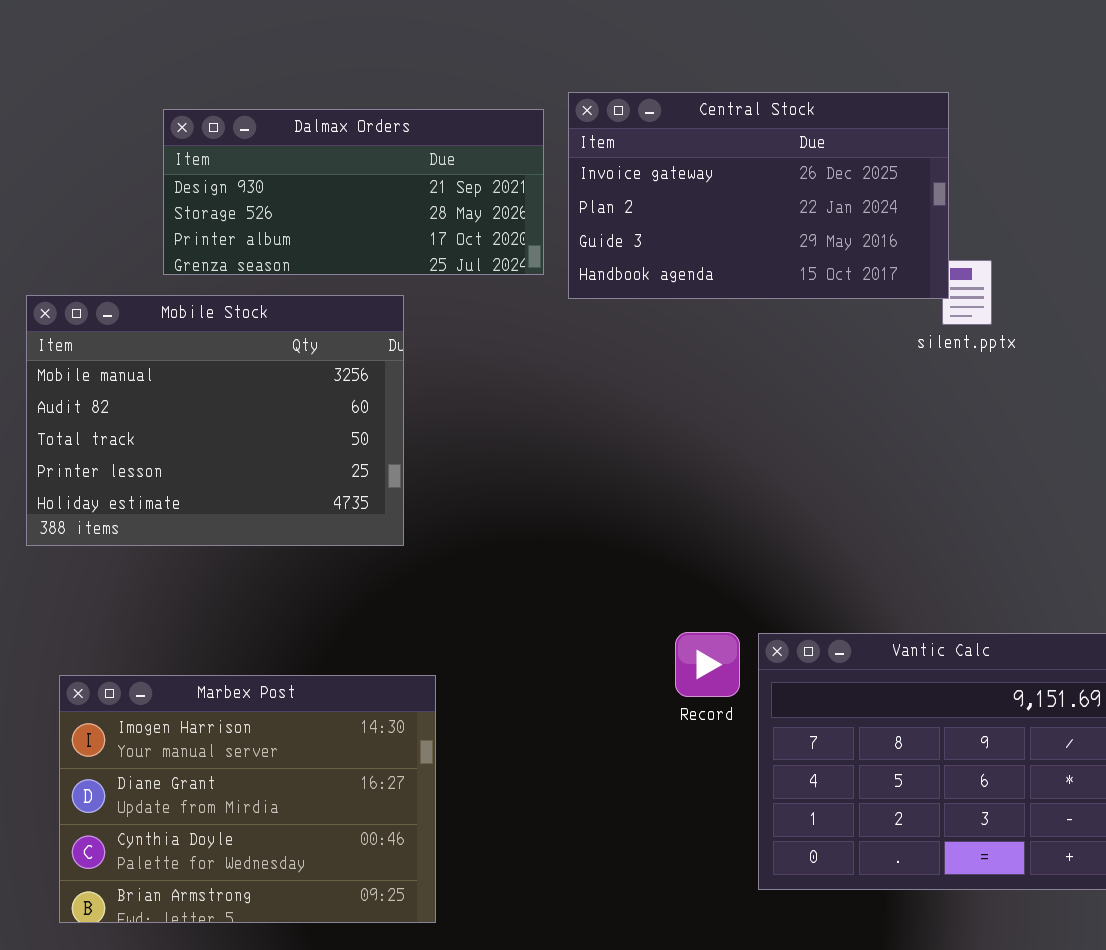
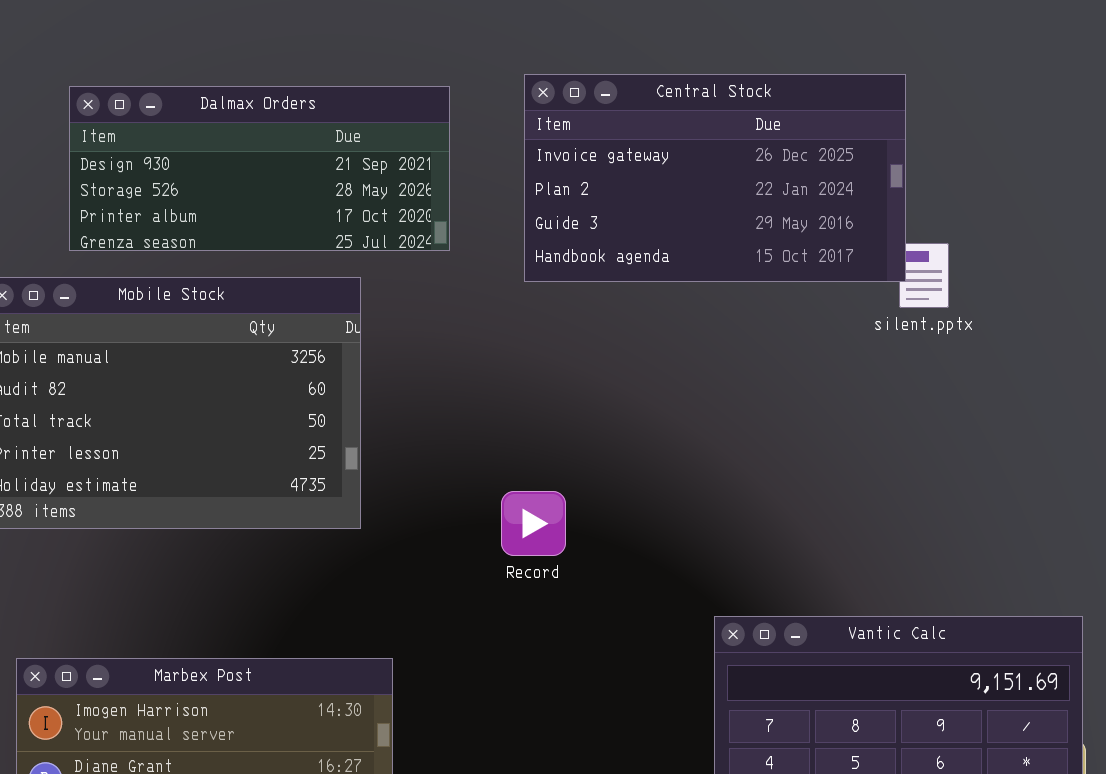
Dalmax Orders: [163,109,544,275] -> [69,86,450,251], moved
Record: [675,632,740,697] -> [501,491,566,556], moved

